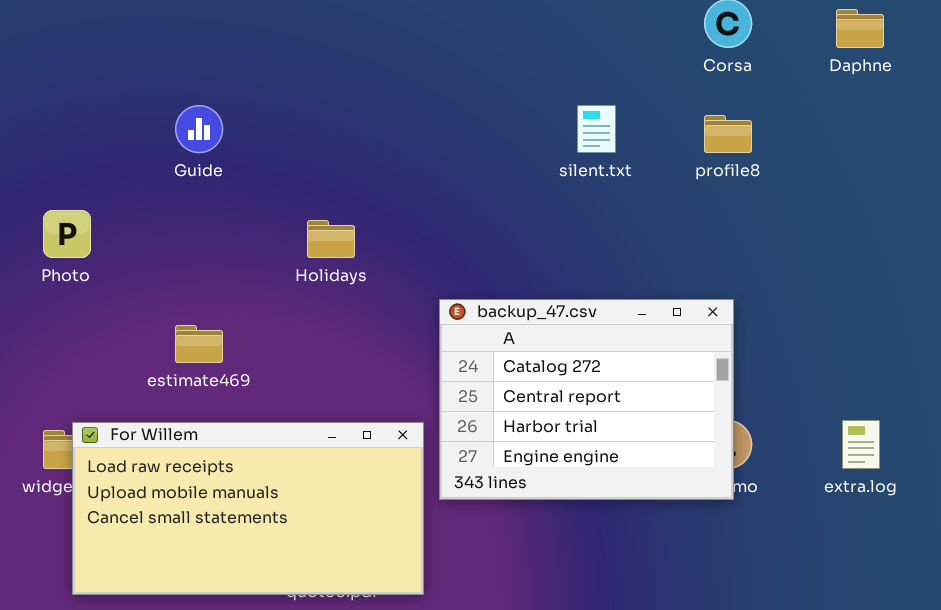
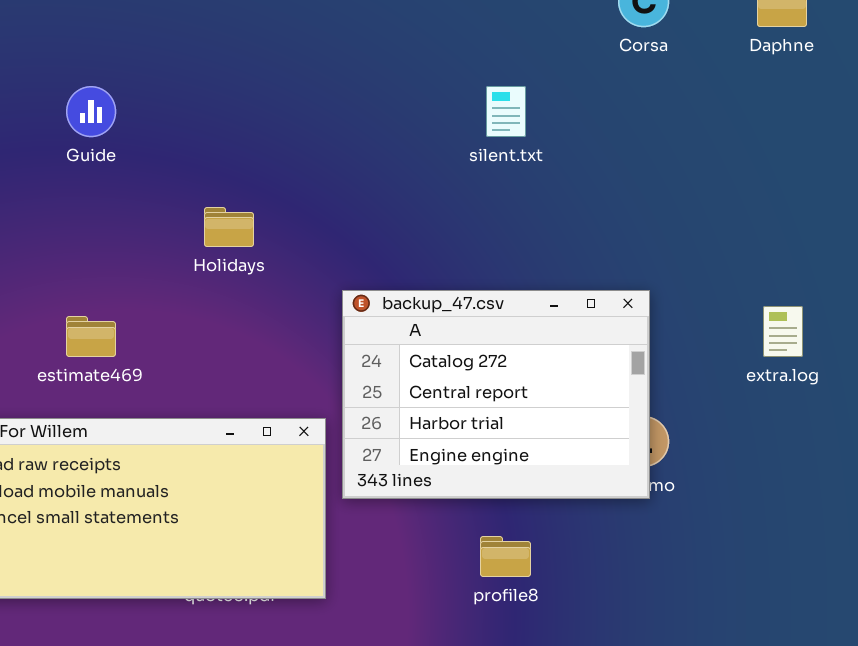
profile8: [704,115,752,153] -> [480,536,531,577], moved
extra.log: [842,420,880,469] -> [763,306,803,357], moved

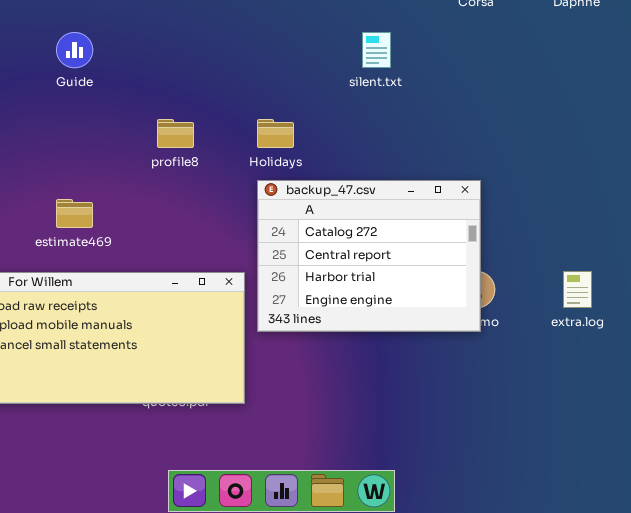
Holidays: [204,207,254,247] -> [257,119,294,148], moved
extra.log: [763,306,803,357] -> [563,271,592,308], moved
profile8: [480,536,531,577] -> [157,119,194,148], moved

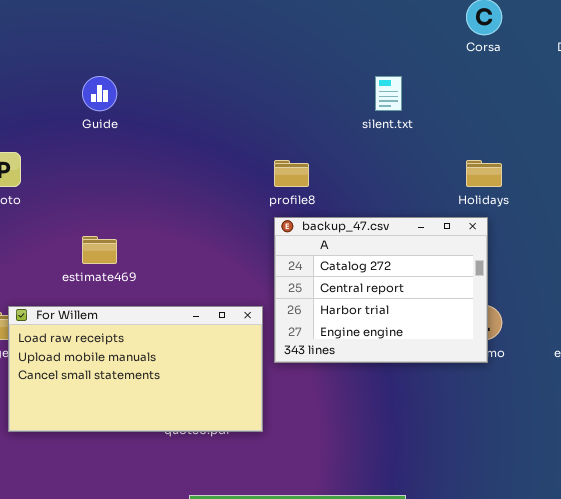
profile8: [157,119,194,148] -> [274,160,309,187], moved
Holidays: [257,119,294,148] -> [466,160,502,187], moved

